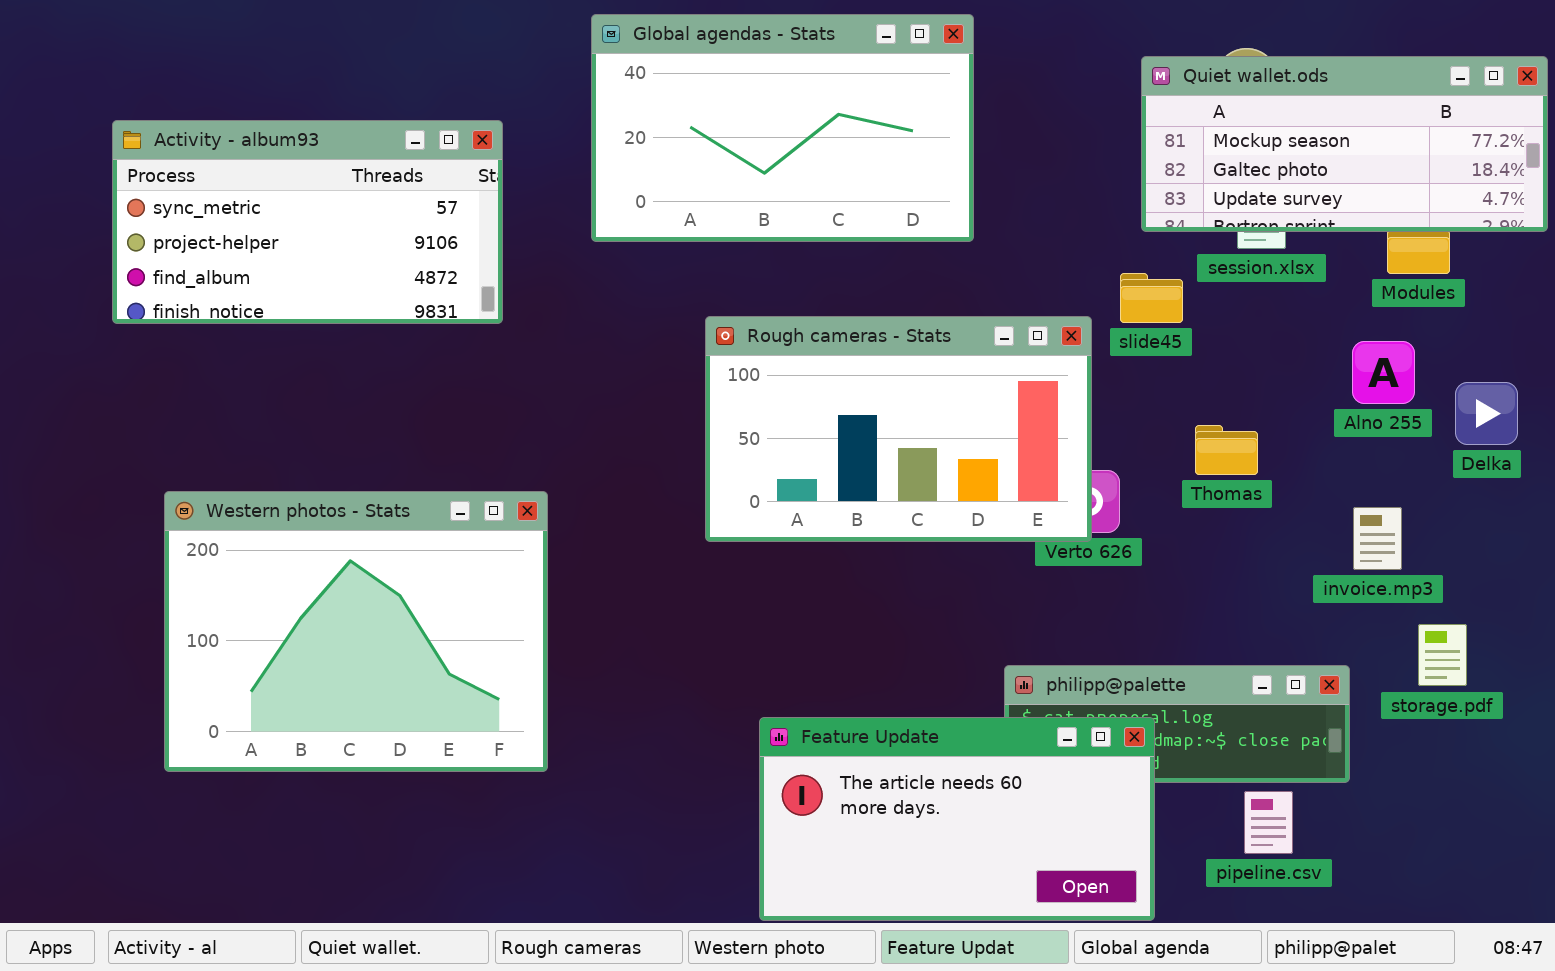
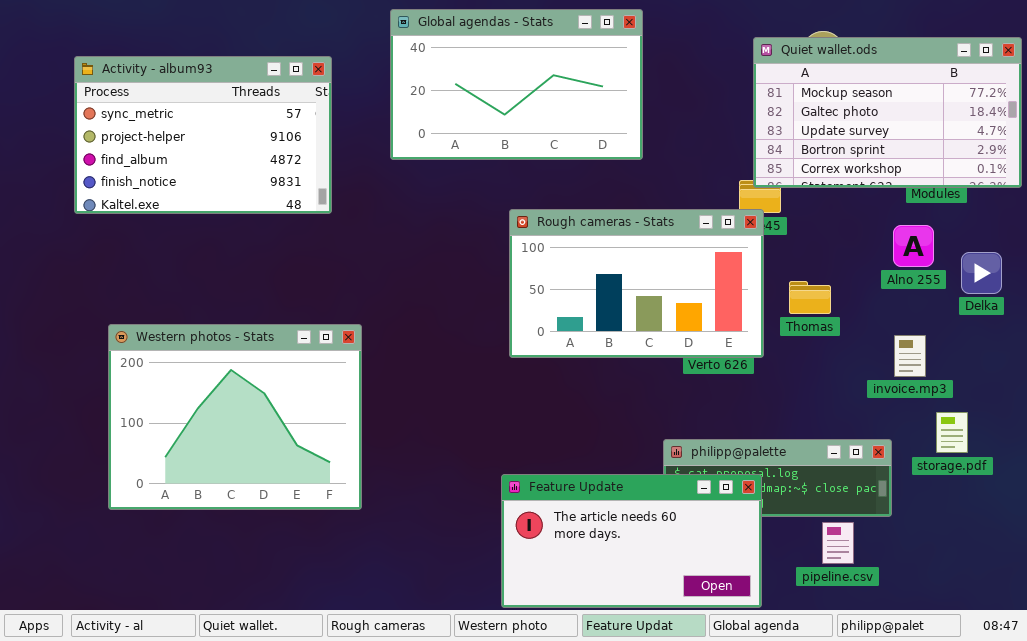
Quiet wallet.ods: [1141,56,1548,232] -> [753,37,1022,188], resized
Activity - album93: [112,120,503,324] -> [74,56,332,214], resized
Rough cameras - Stats: [705,316,1092,542] -> [509,209,764,358], moved

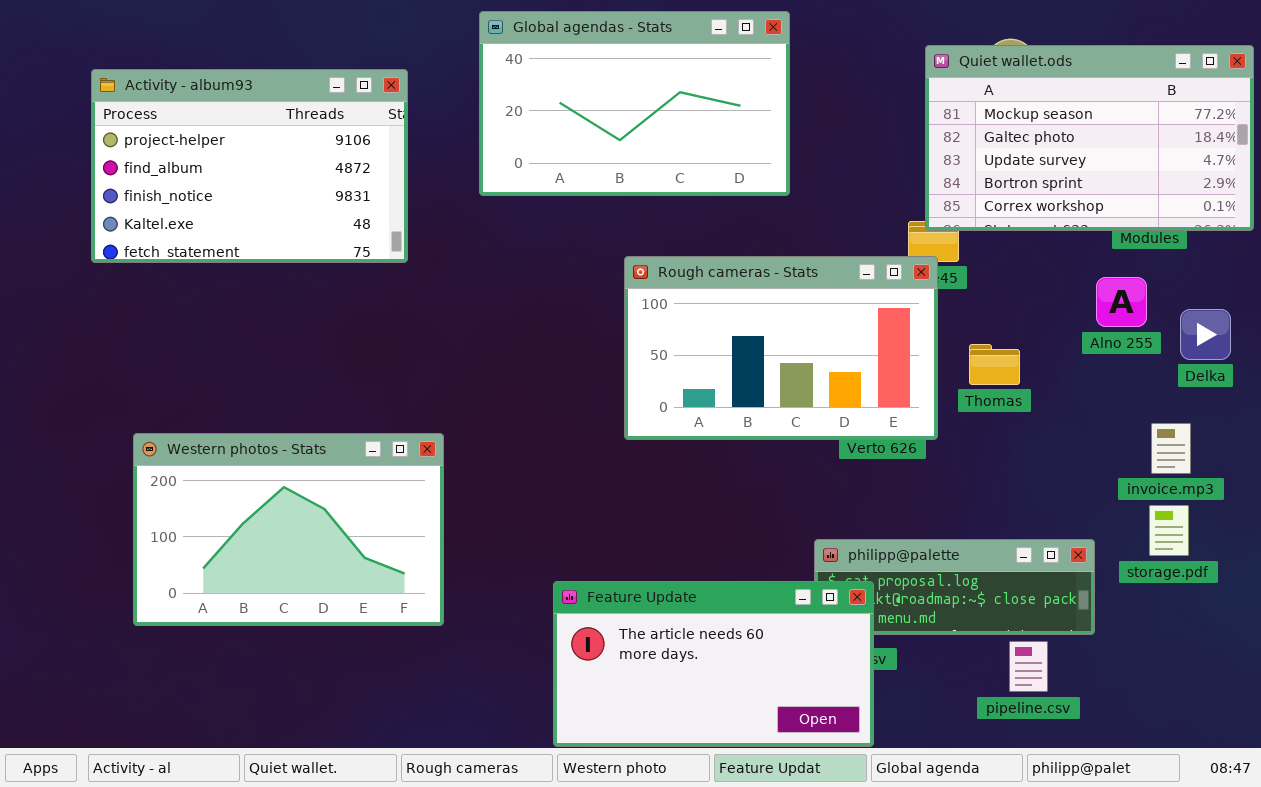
Activity - album93: [74,56,332,214] -> [91,69,408,263], scrolled down 1 row
Western photos - Stats: [108,324,362,510] -> [133,433,444,626], resized
invoice.mp3: [894,335,926,377] -> [1151,423,1191,474], moved
Feature Update: [501,474,762,608] -> [553,581,874,747], moved

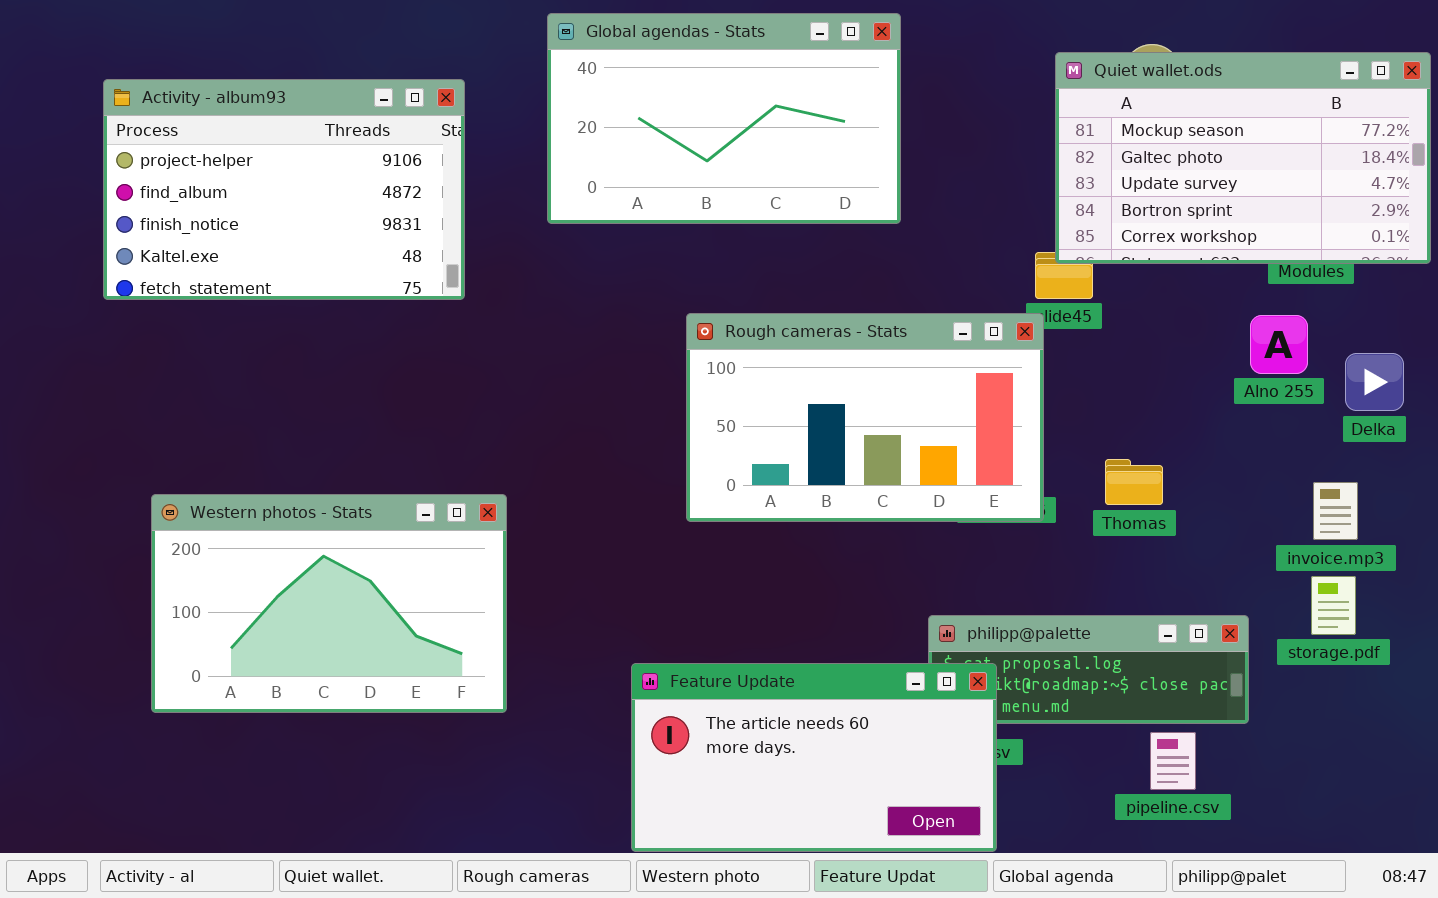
Rough cameras - Stats: [624,256,938,440] -> [686,313,1044,522], moved
Thomas: [969,344,1020,385] -> [1105,459,1163,505], moved

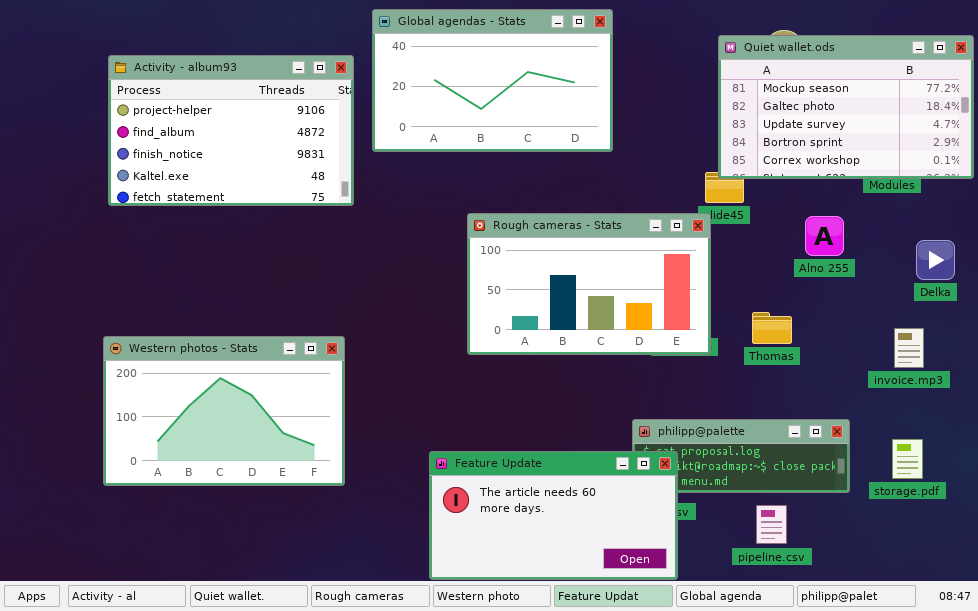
Activity - album93: [103,79,465,300] -> [108,55,354,206], moved
Alno 255: [1250,315,1308,374] -> [805,216,844,256], moved
storage.pdf: [1311,576,1356,635] -> [892,439,923,479], moved
pipeline.csv: [1150,732,1196,790] -> [756,505,787,544], moved

